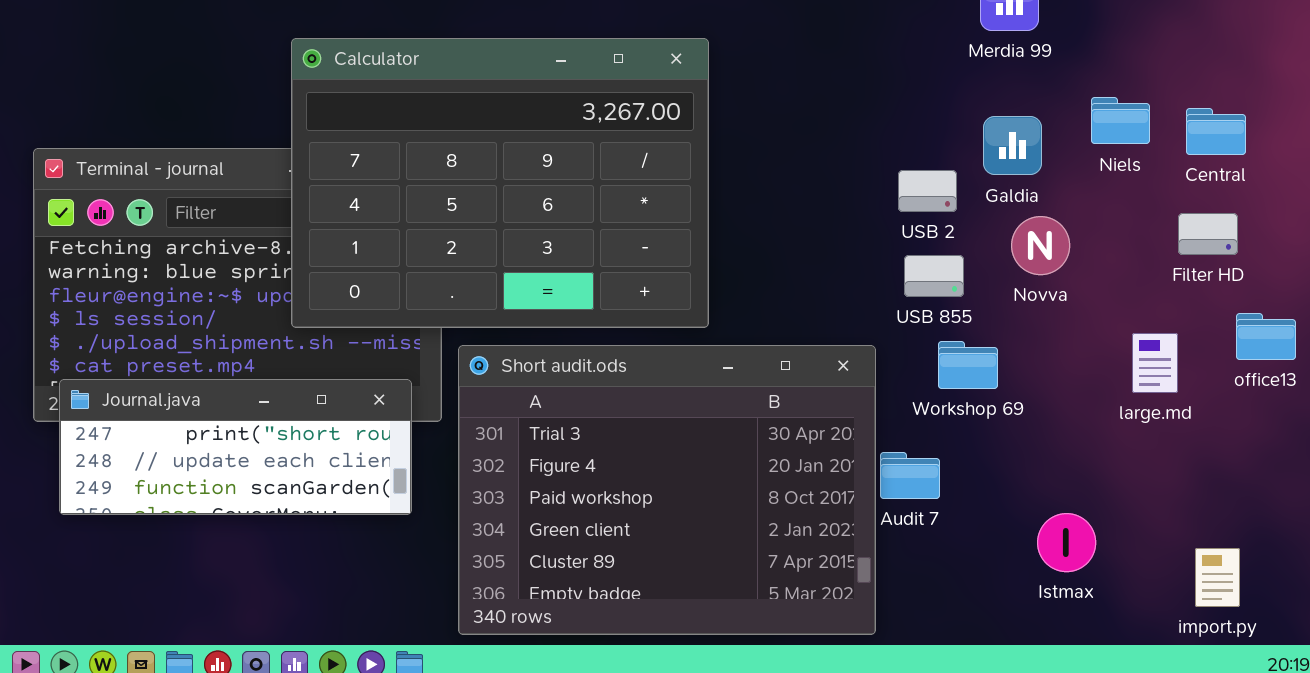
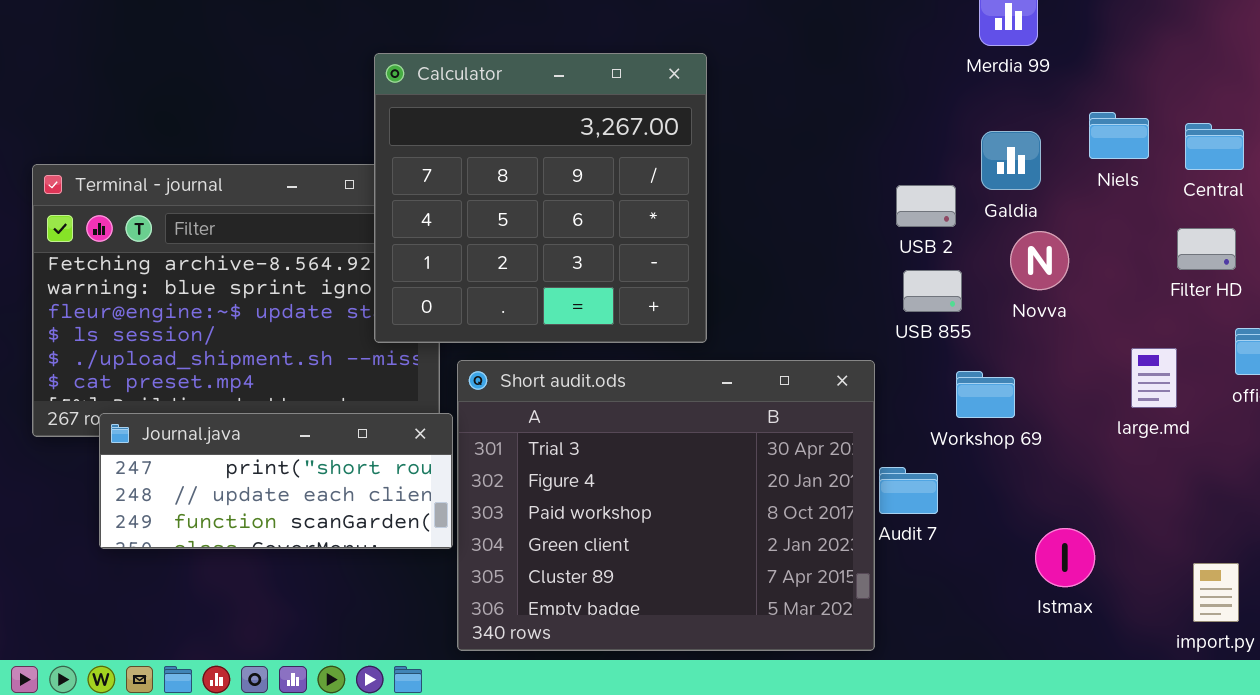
Calculator: [291,38,709,328] -> [374,53,707,343], resized
Workshop 69: [938,341,998,389] -> [956,371,1015,418], moved
Journal.java: [59,379,412,515] -> [99,413,453,549], moved

